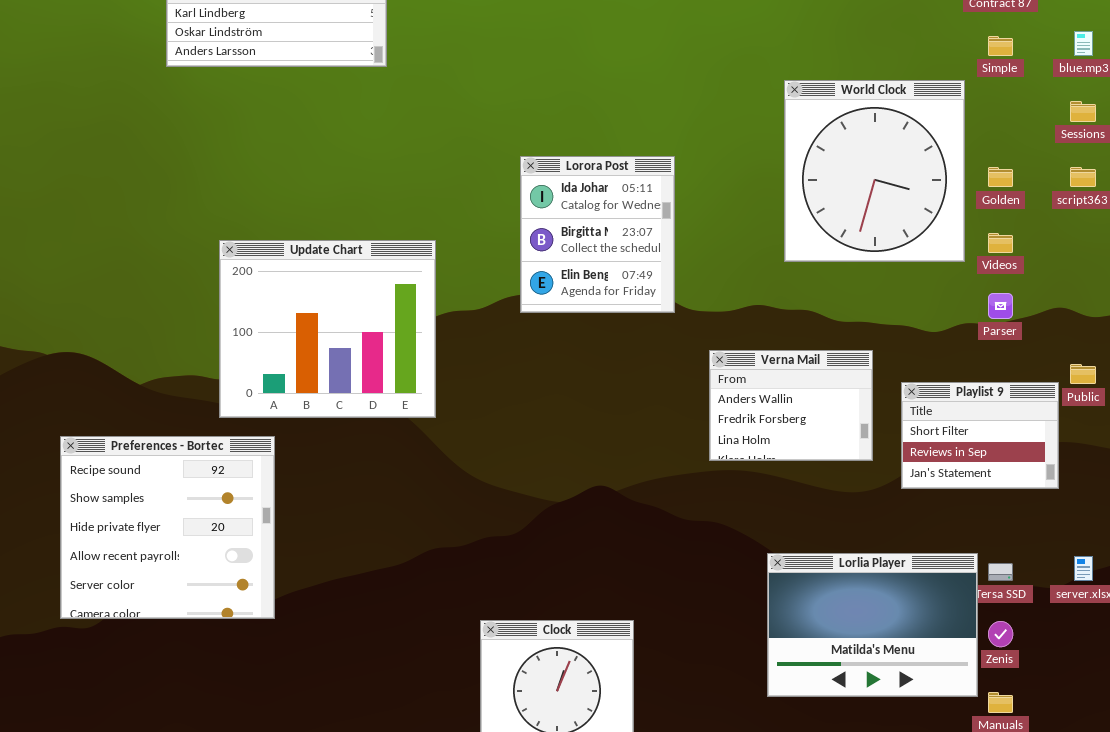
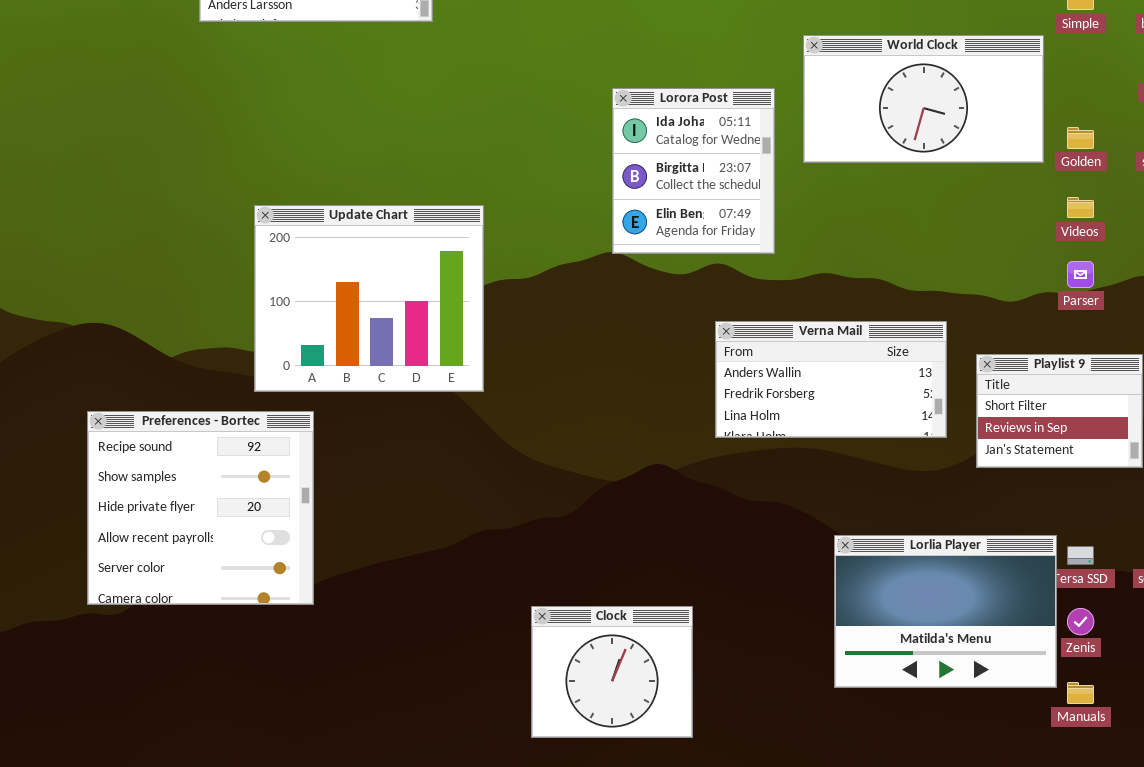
World Clock: [784,80,965,262] -> [803,35,1044,163], resized
Lorora Post: [520,156,675,313] -> [612,88,775,254], moved
Verna Mail: [709,350,873,461] -> [715,321,947,438], resized

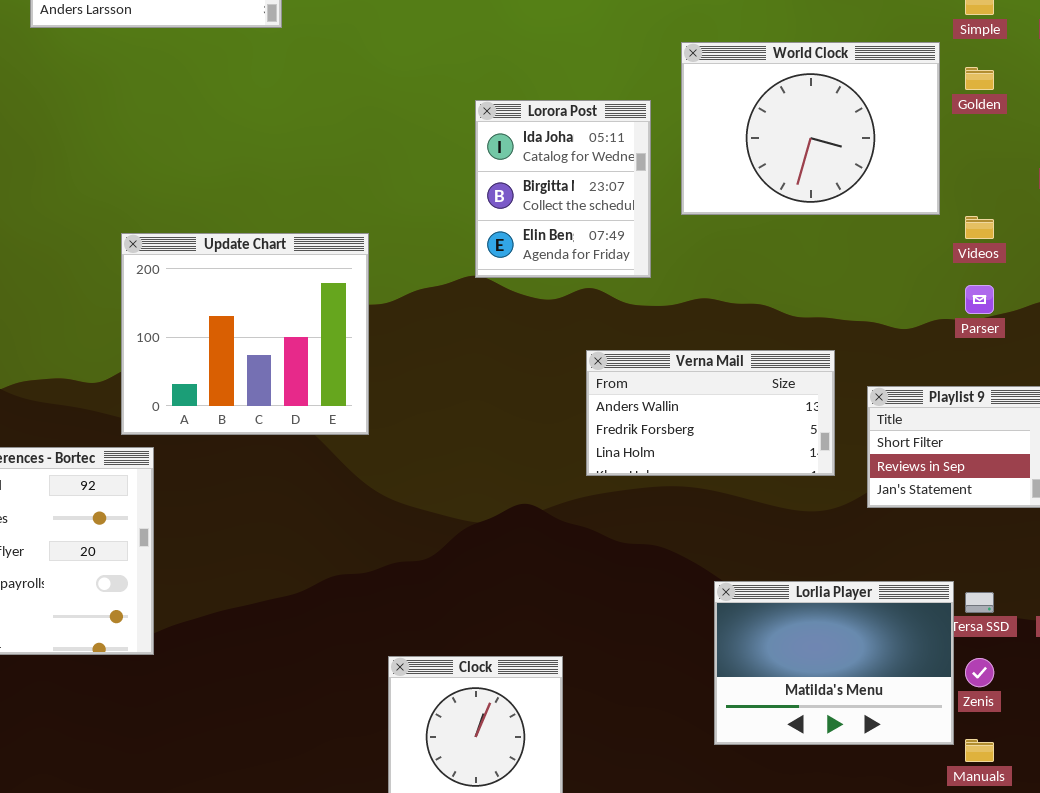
World Clock: [803,35,1044,163] -> [681,42,940,215], resized
Golden: [1067,127,1094,149] -> [965,67,994,90], moved
Update Chart: [254,205,484,392] -> [121,233,369,435], moved

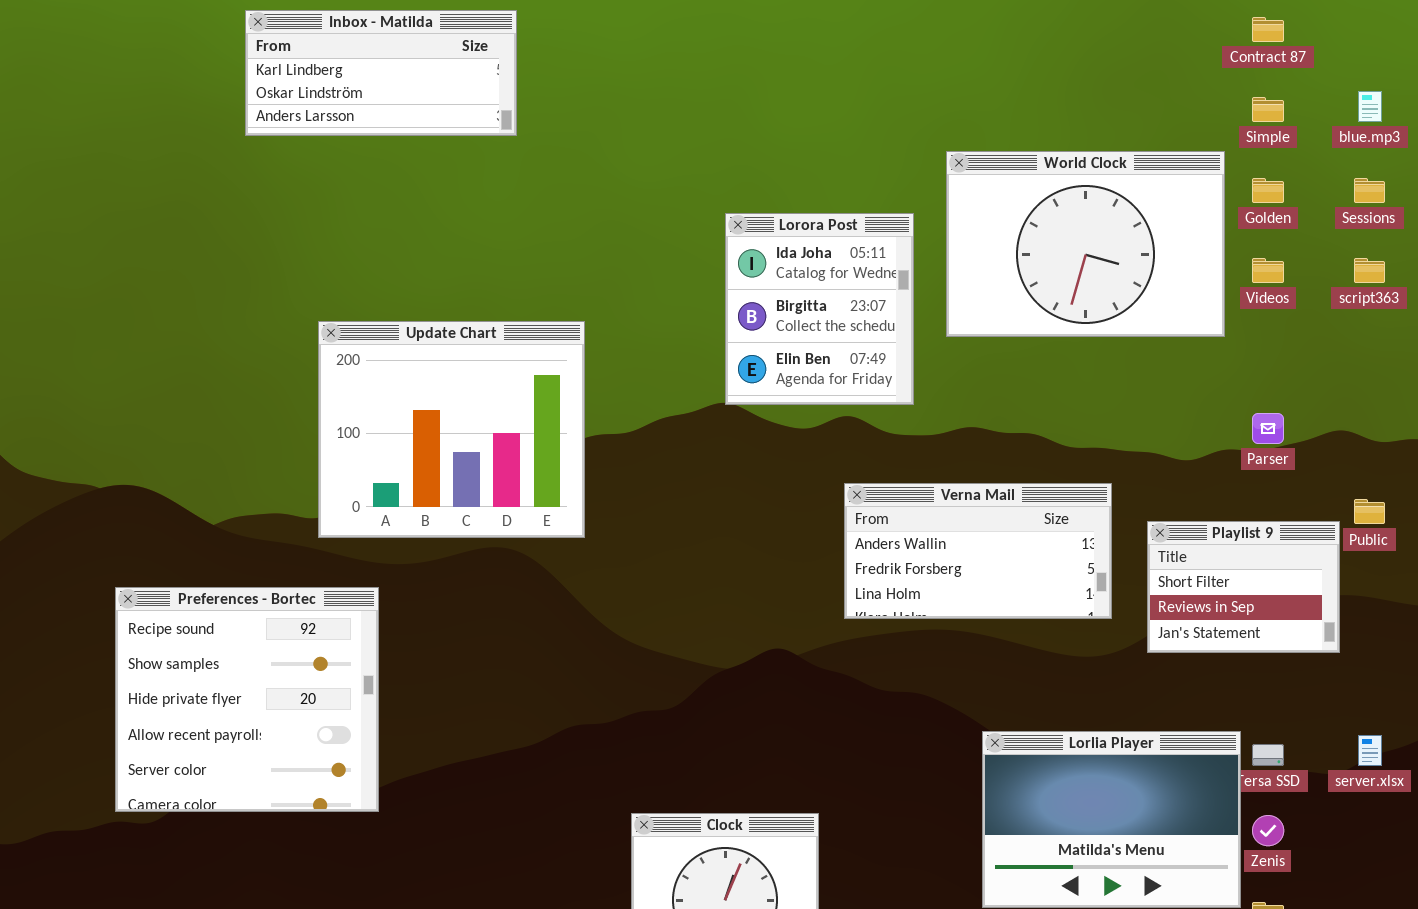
Videos: [965,216,994,239] -> [1252,258,1284,283], moved
Update Chart: [121,233,369,435] -> [318,321,585,538], moved

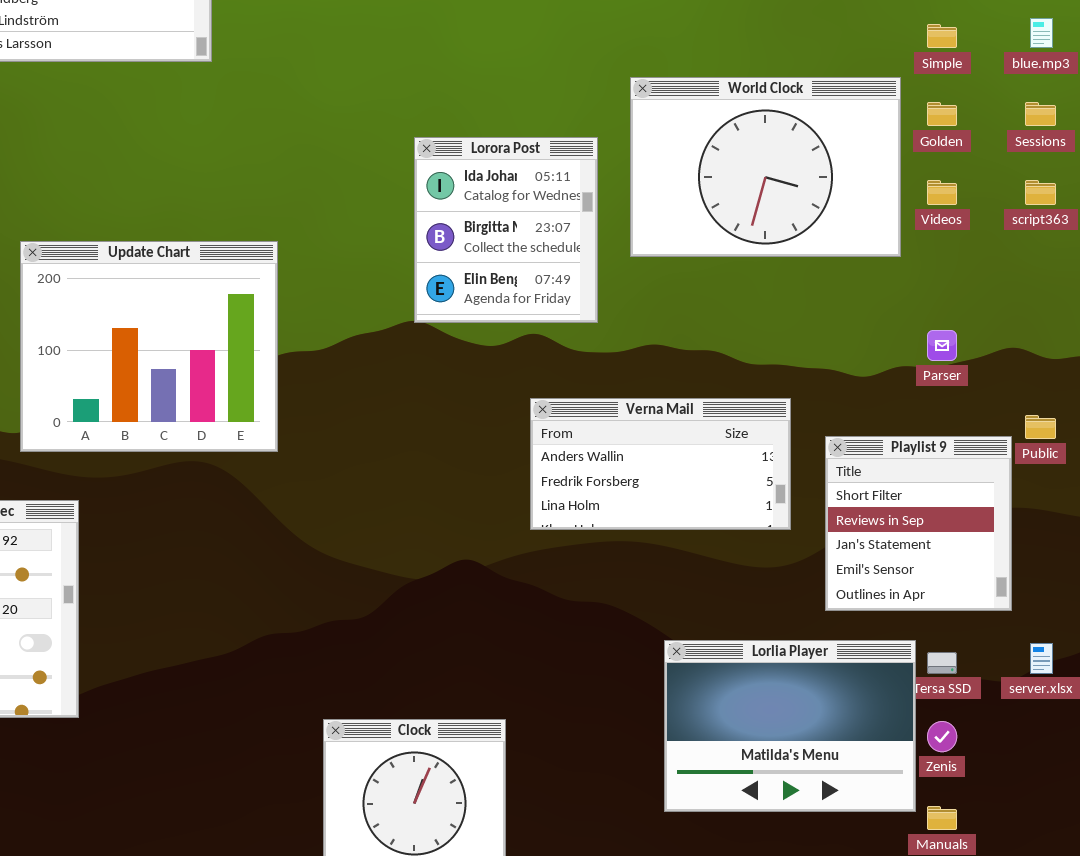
Playlist 9: [1147,521,1340,653] -> [825,436,1012,611], resized

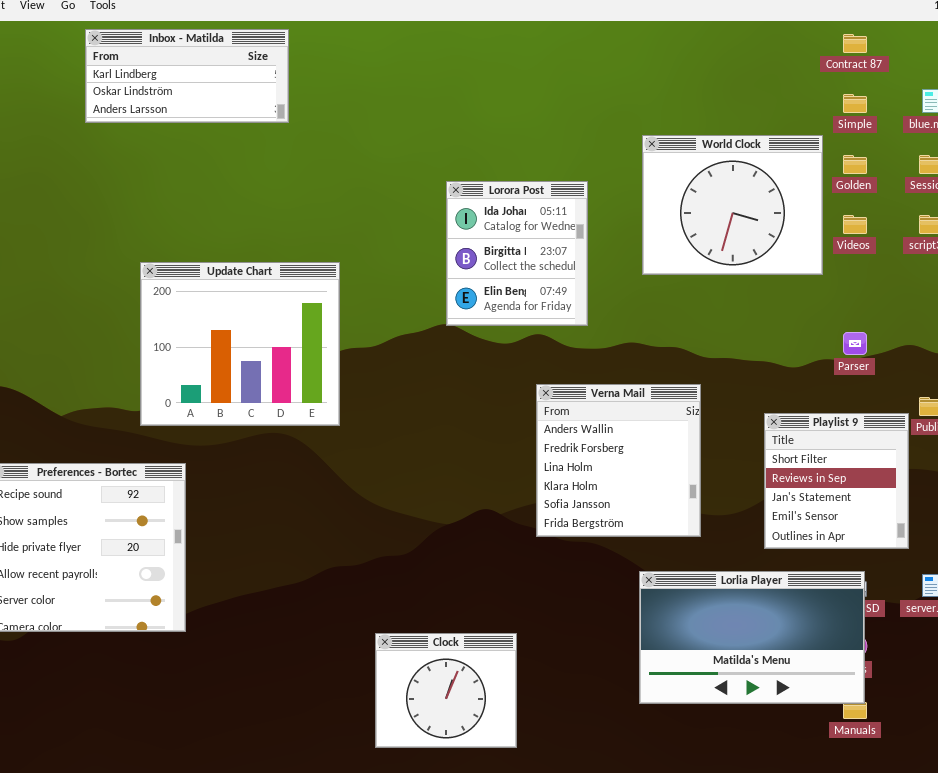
World Clock: [630,77,901,257] -> [642,135,823,275], resized
Verna Mail: [530,398,791,530] -> [536,384,701,537], resized
Lorlia Player: [664,640,916,812] -> [639,571,865,704], resized

